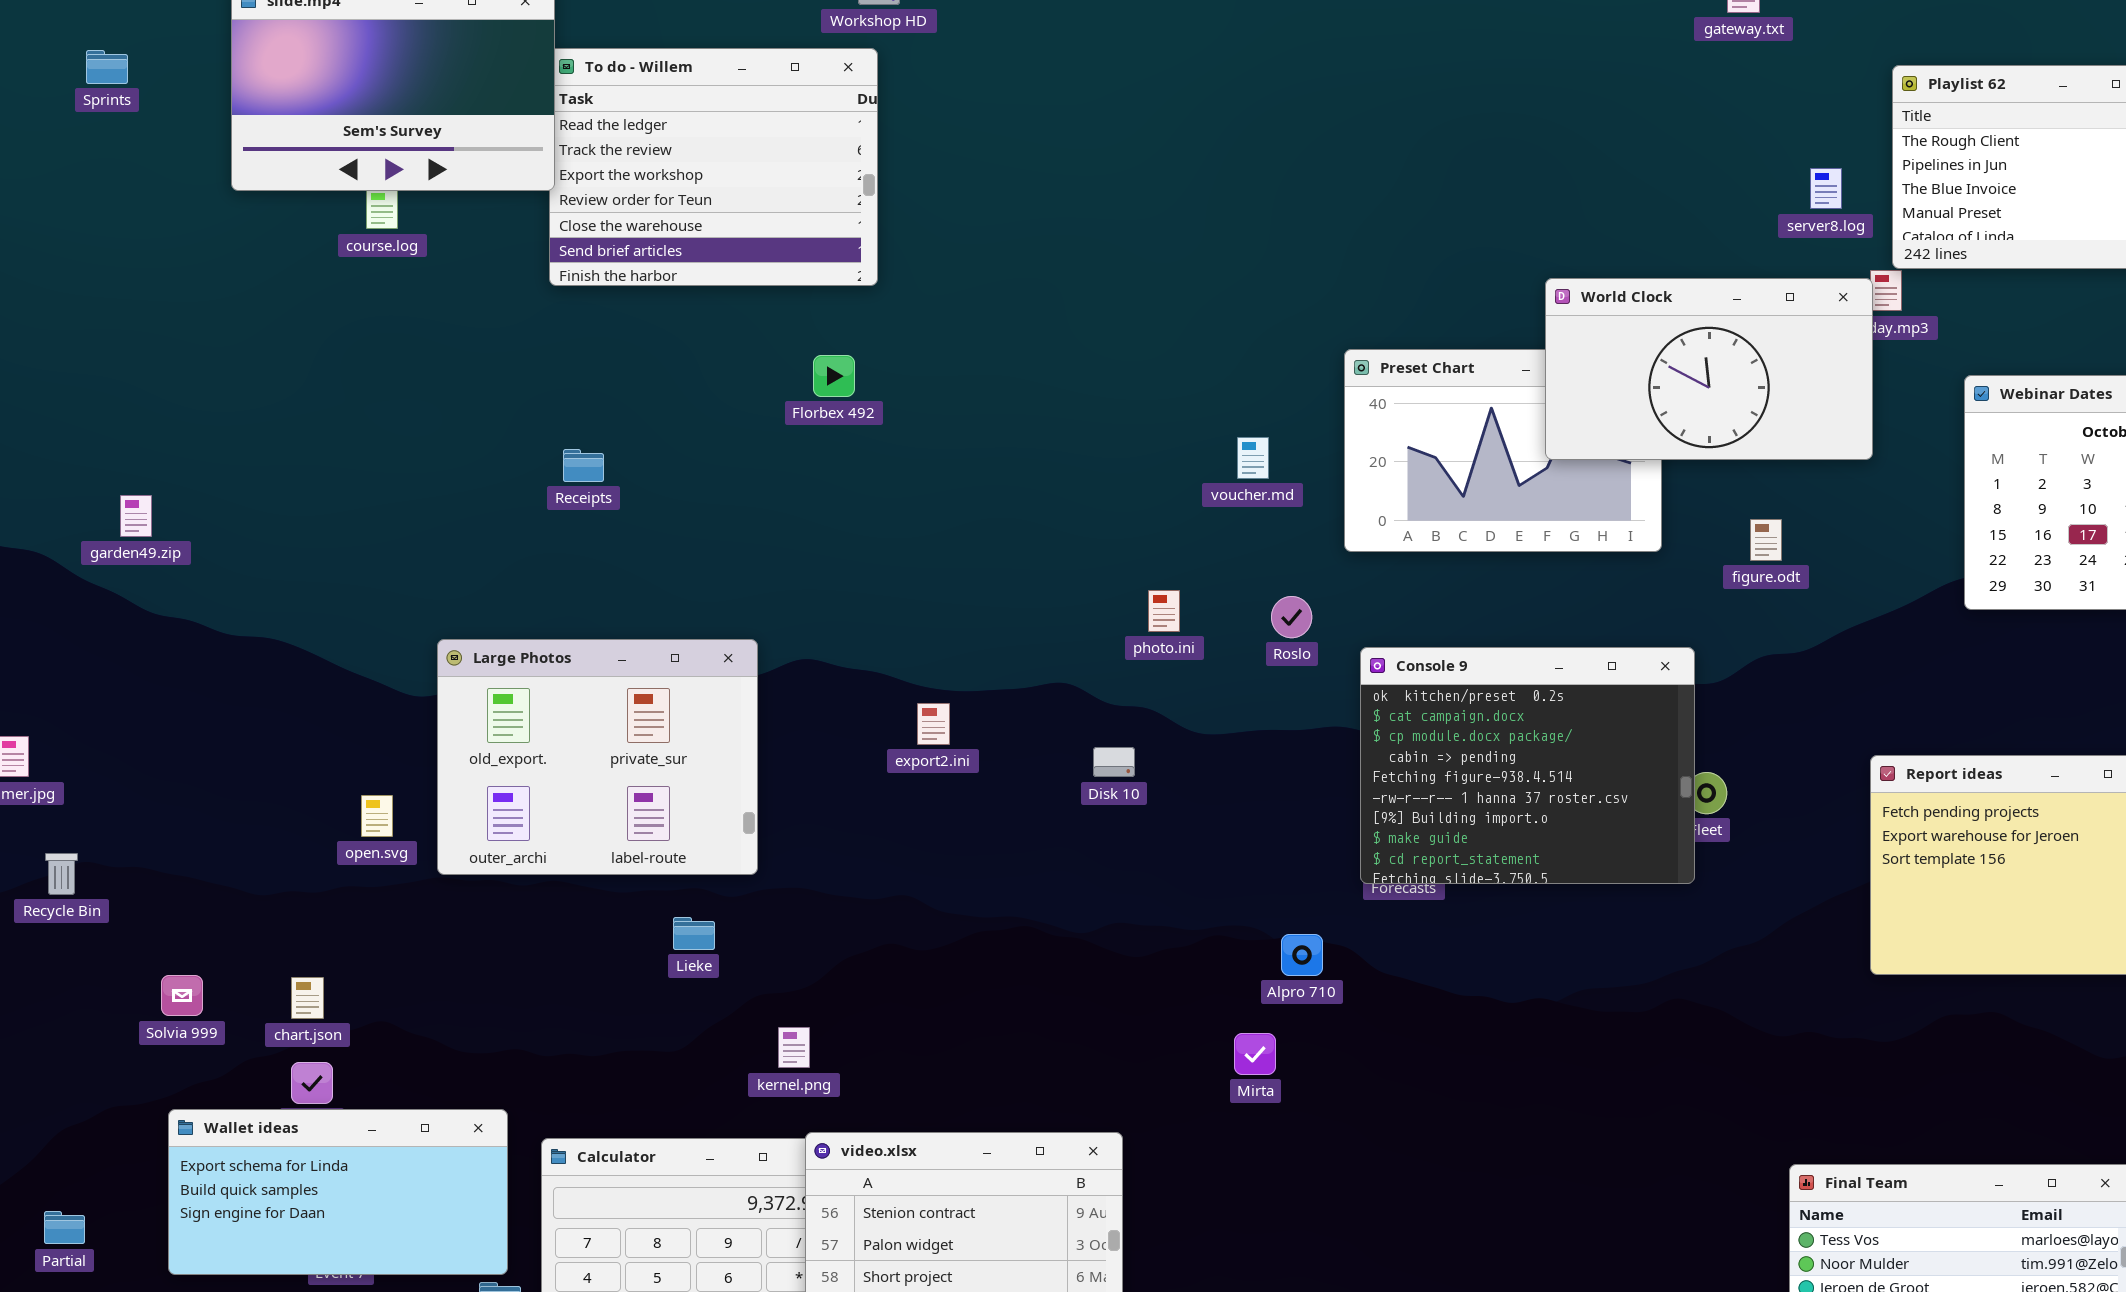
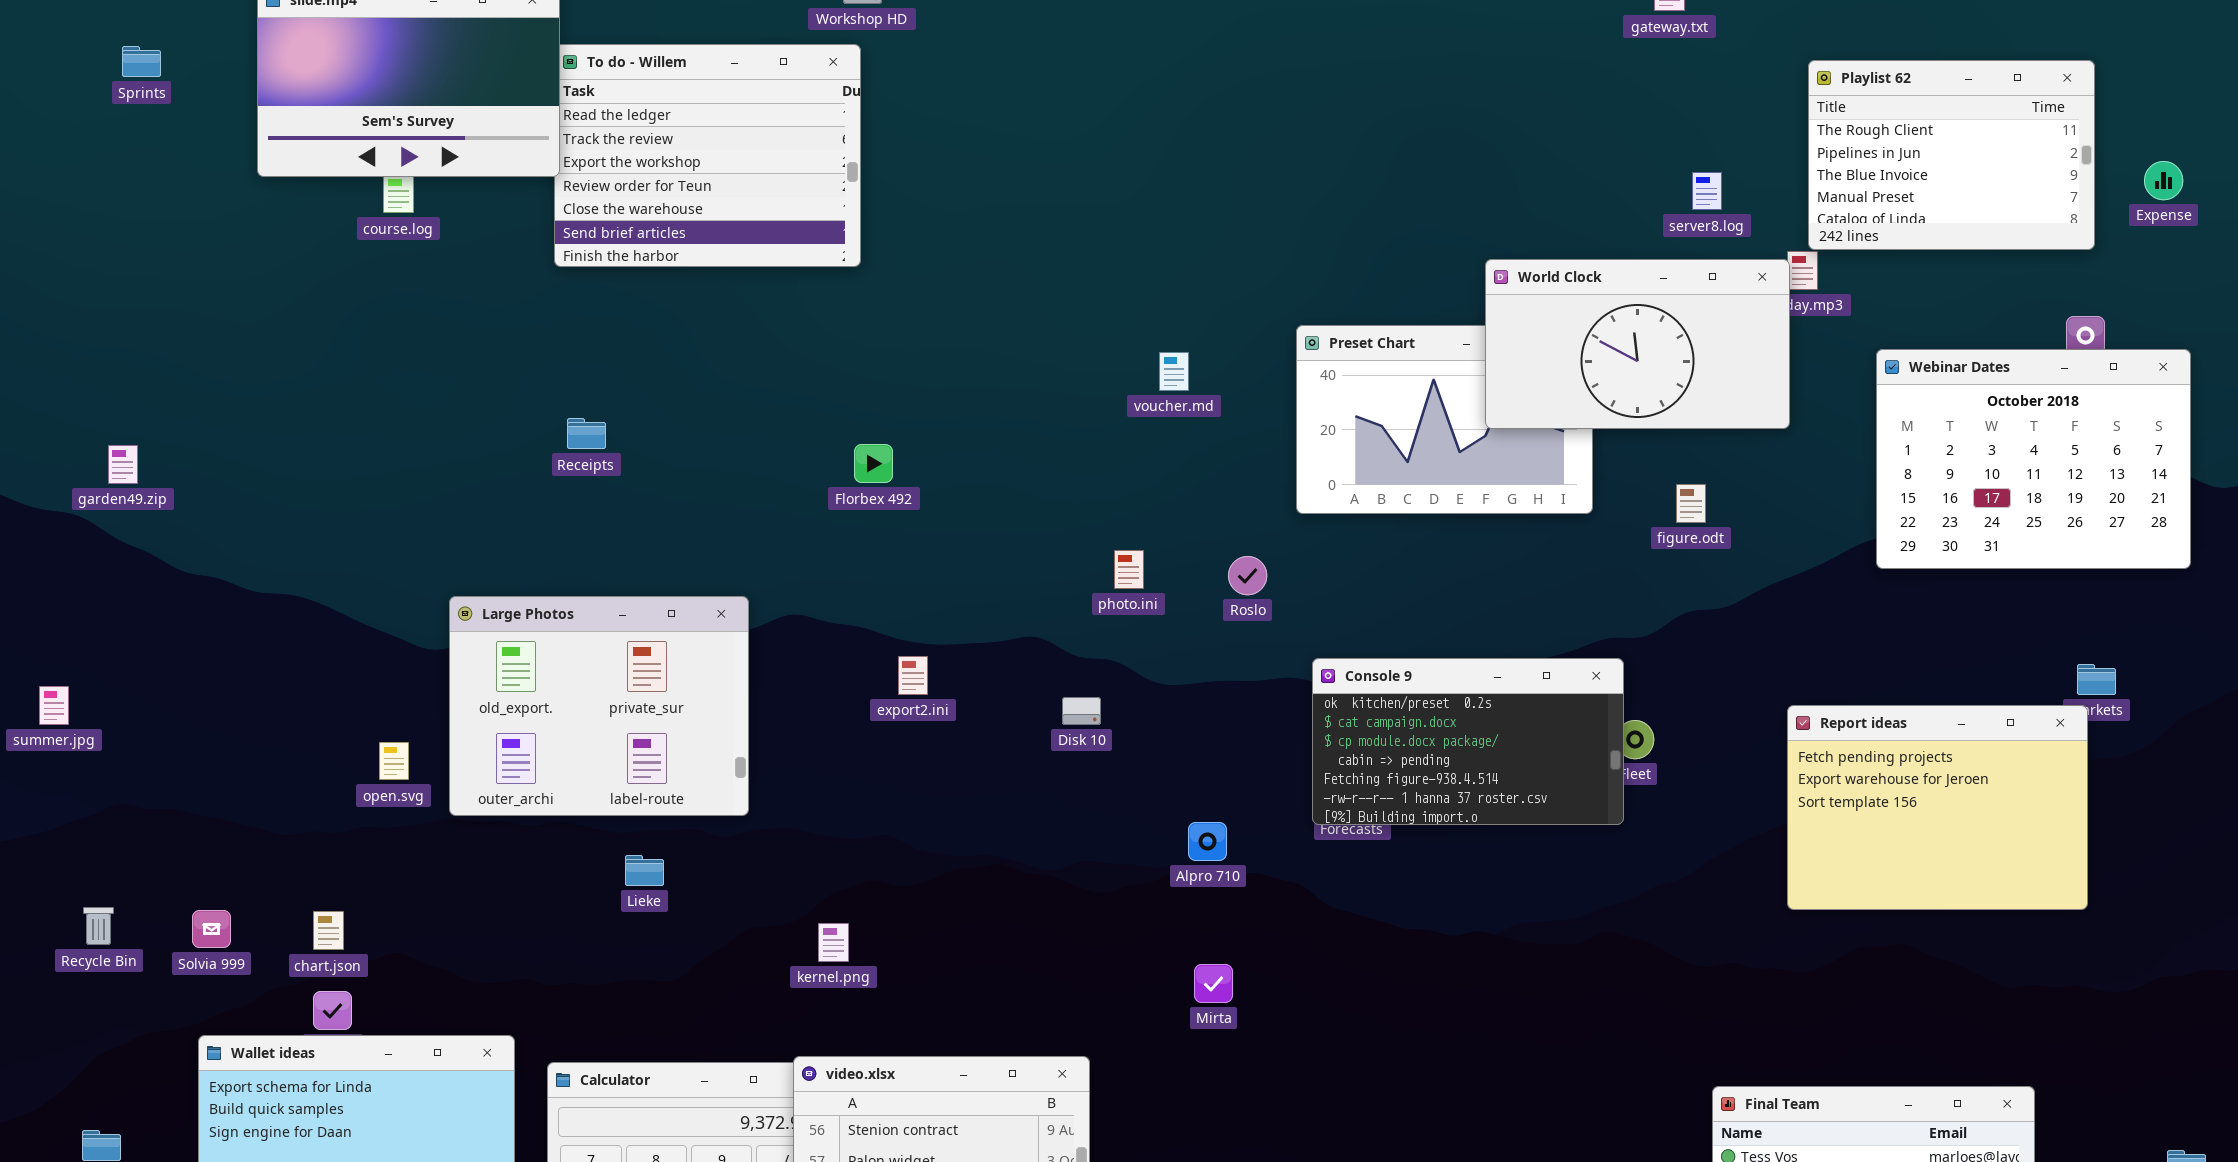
server8.log: [1810,168,1842,209] -> [1692,172,1722,210], moved
Florbex 492: [813,355,855,397] -> [854,444,893,483], moved
voucher.md: [1237,437,1269,479] -> [1159,352,1189,391], moved
garden49.zip: [120,495,152,537] -> [108,445,138,484], moved
Console 9: [1360,647,1695,884] -> [1312,658,1624,825], resized
Recycle Bin: [45,853,78,895] -> [83,907,114,945], moved
Lieke: [673,917,715,950] -> [625,855,664,886], moved
Alpro 710: [1281,934,1323,976] -> [1188,822,1227,861], moved
kernel.png: [778,1027,810,1068] -> [818,923,849,962], moved

